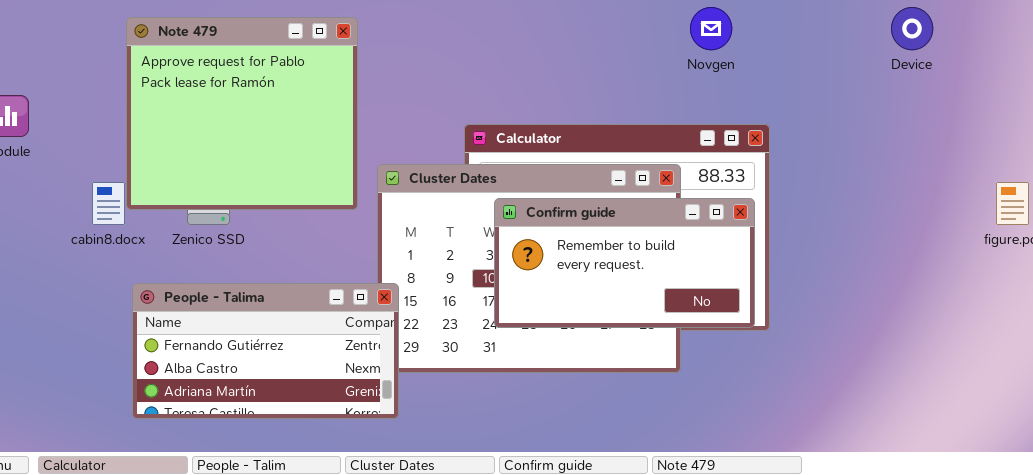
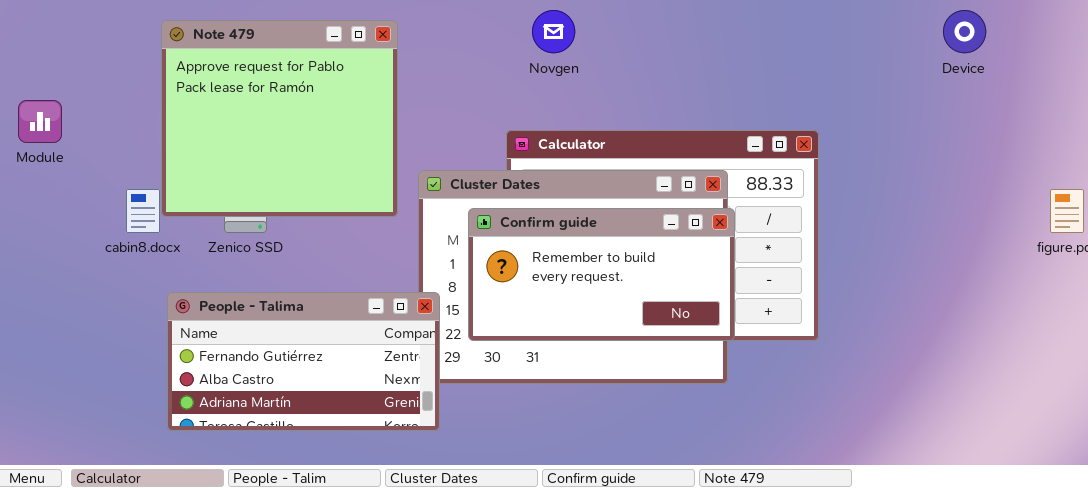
Novgen: [690,7,732,50] -> [532,10,575,53], moved
Confirm guide: [494,198,755,328] -> [468,208,735,341], moved

